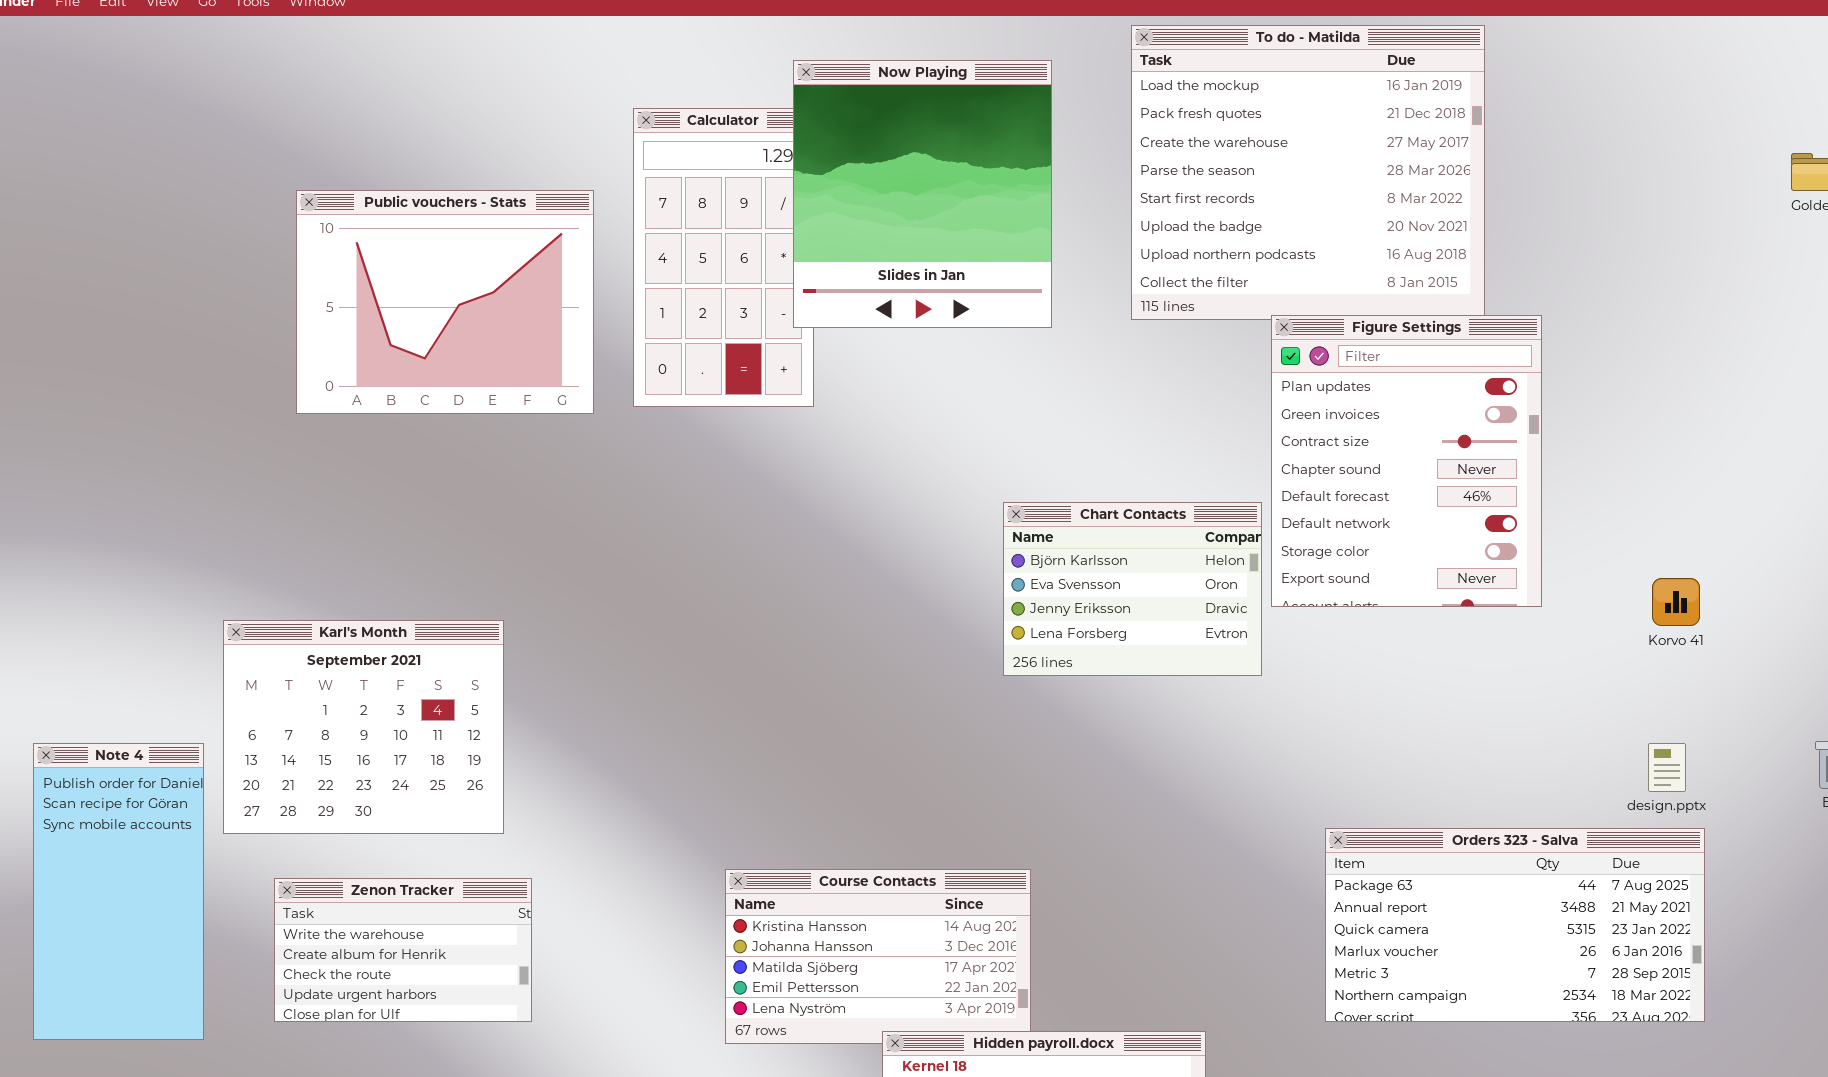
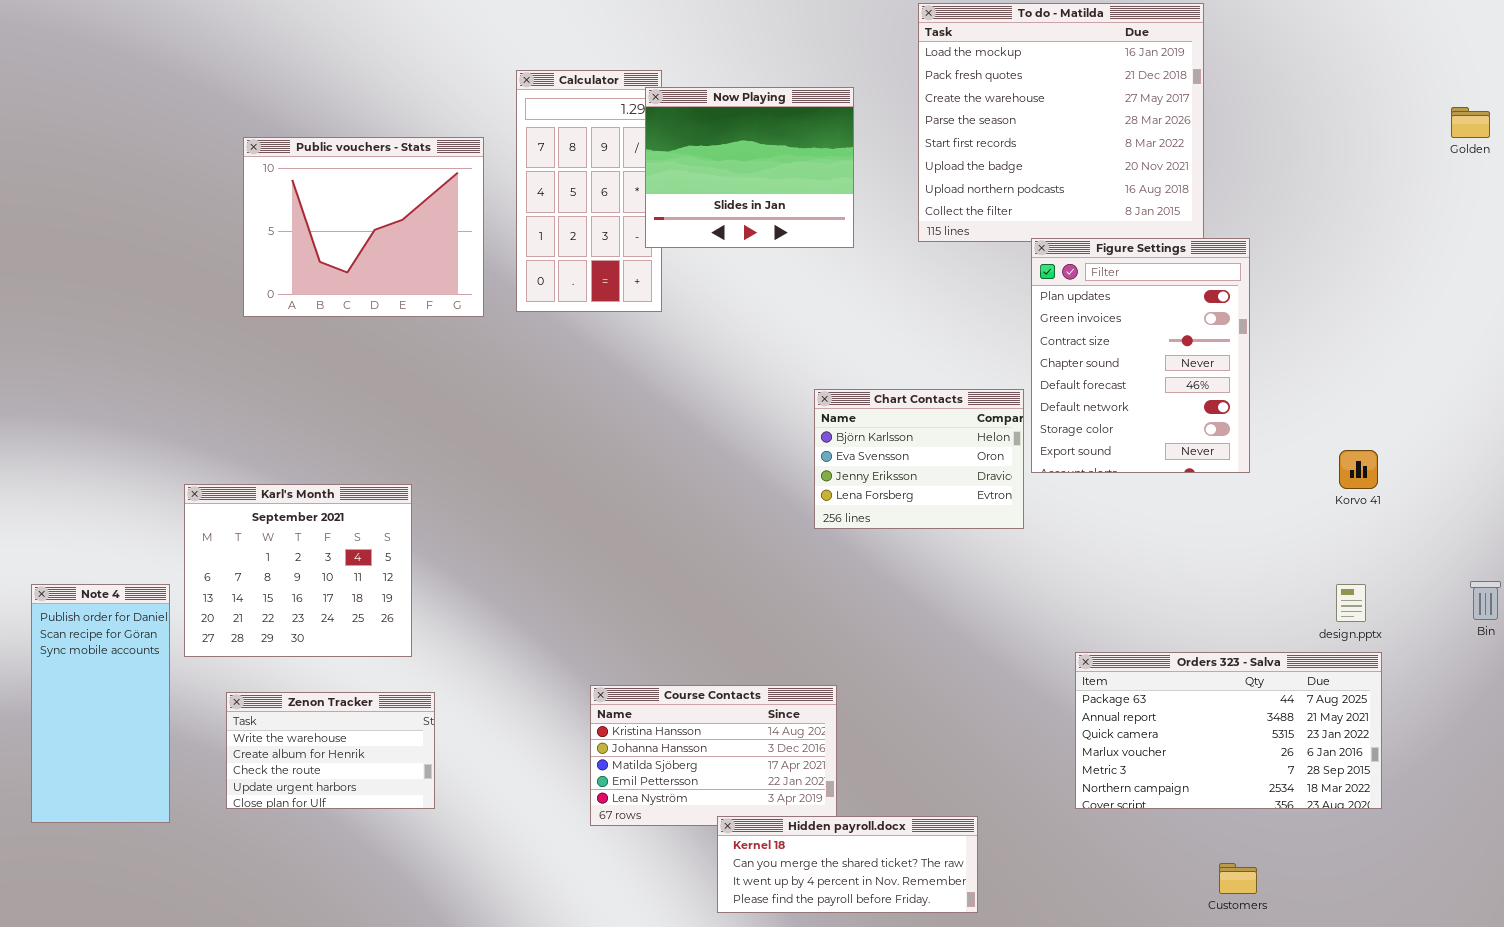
Now Playing: [793,60,1052,328] -> [645,87,854,248], resized

